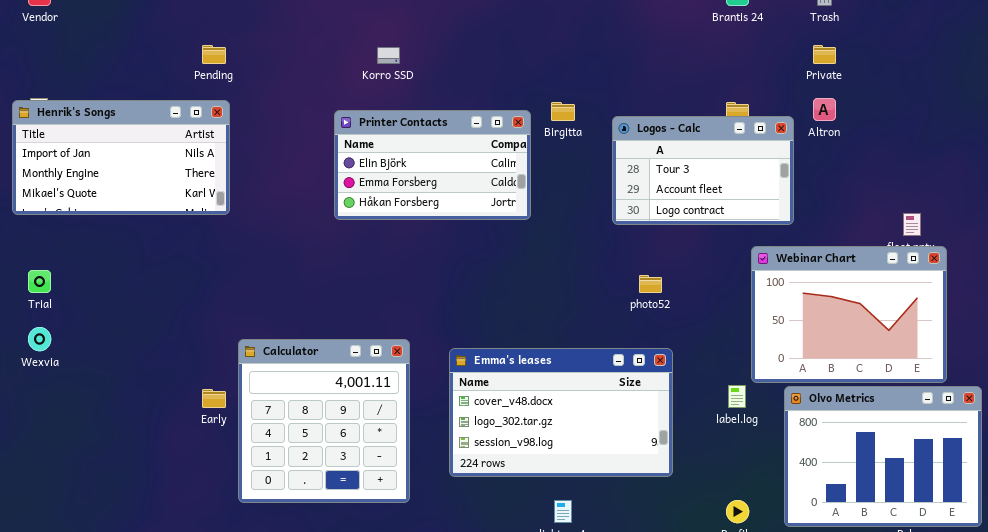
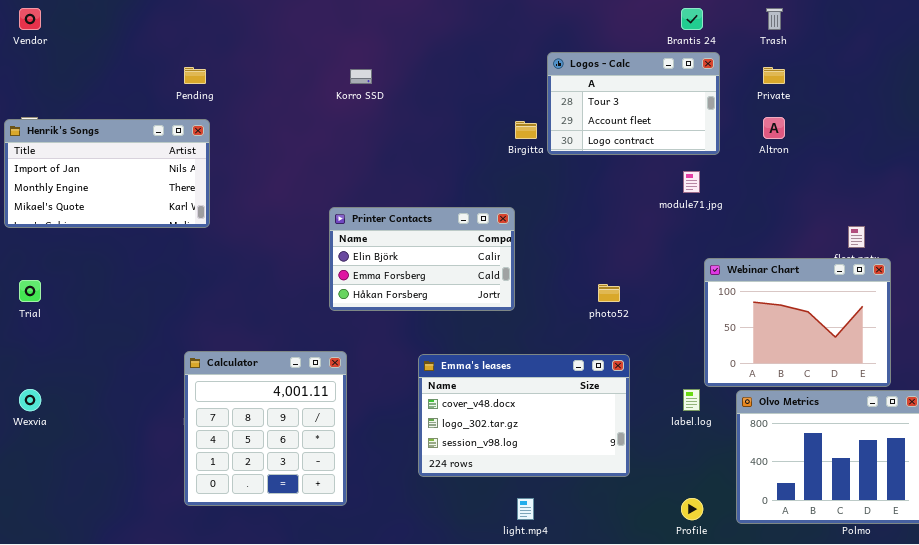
Printer Contacts: [334,110,531,220] -> [329,207,515,311], moved
Logos - Calc: [612,116,794,225] -> [547,52,720,155], moved
Wexvia: [28,327,51,351] -> [19,389,41,411], moved
Calculator: [238,339,410,503] -> [184,351,347,506], moved

